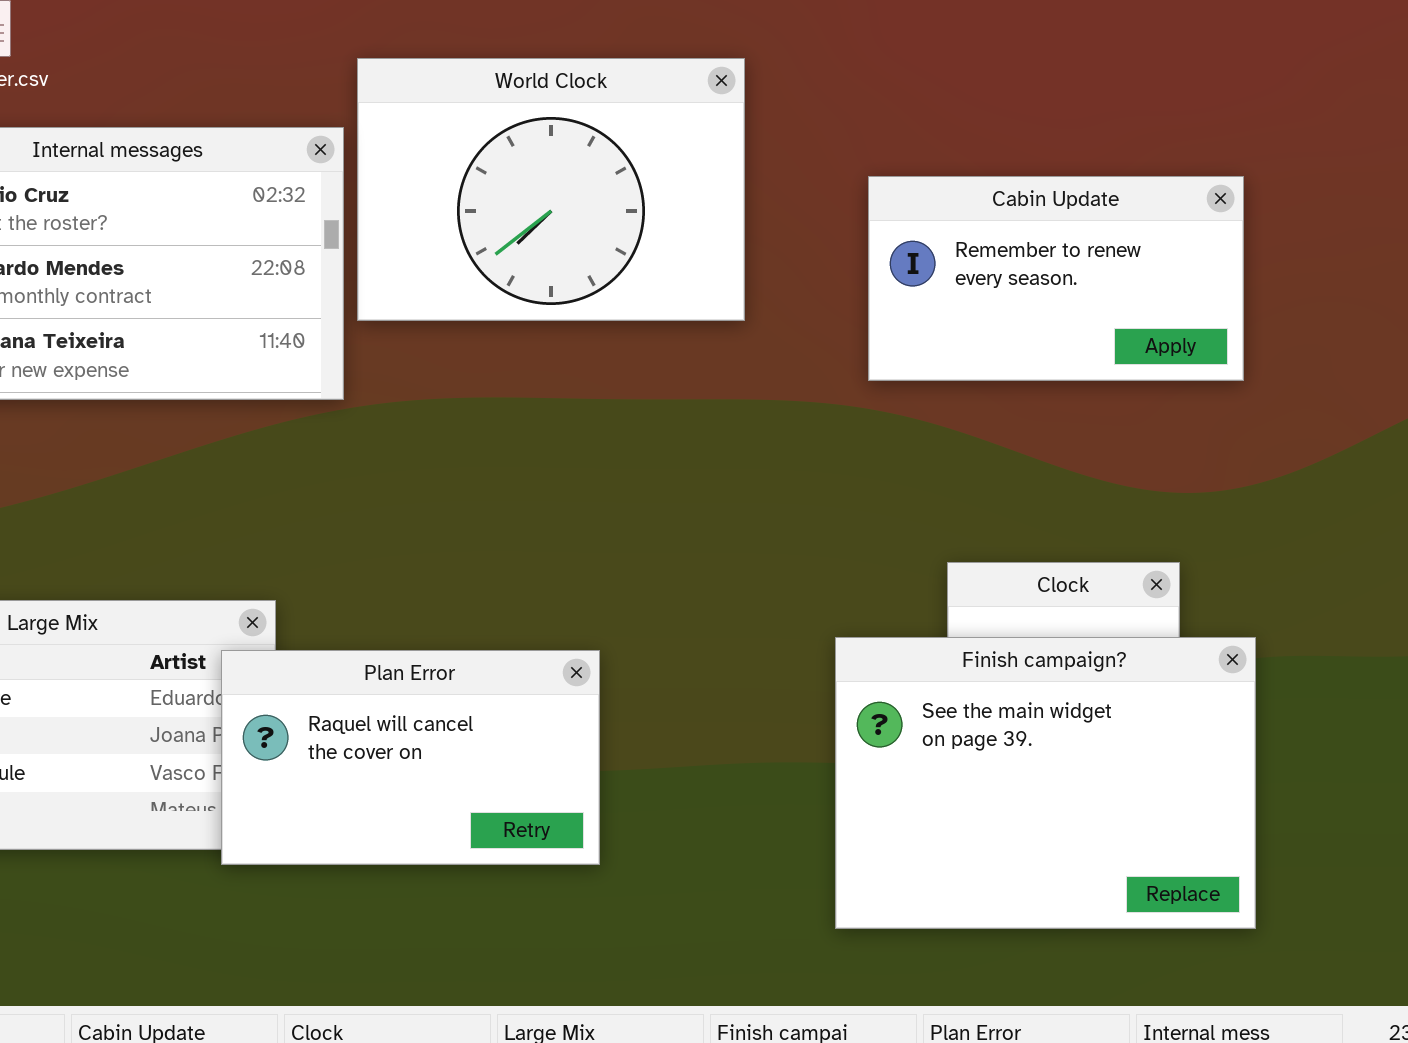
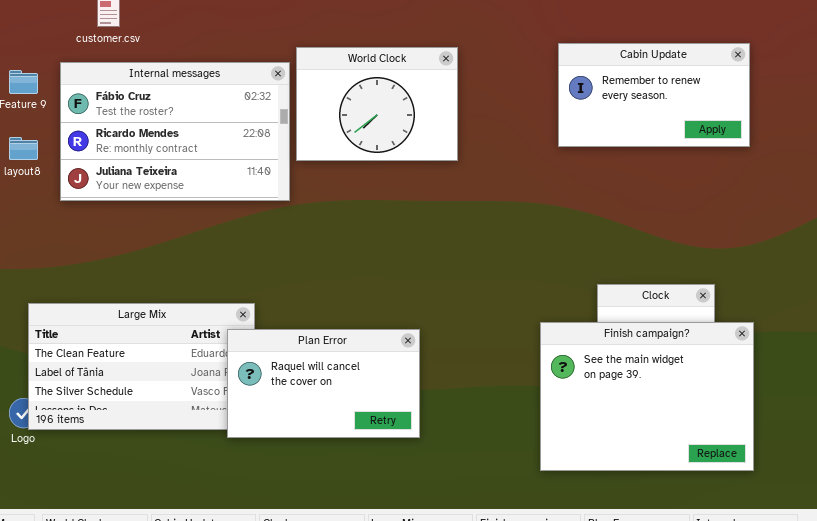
World Clock: [357,58,745,321] -> [296,47,458,161], resized
Cabin Update: [868,176,1244,381] -> [558,43,750,147], moved

